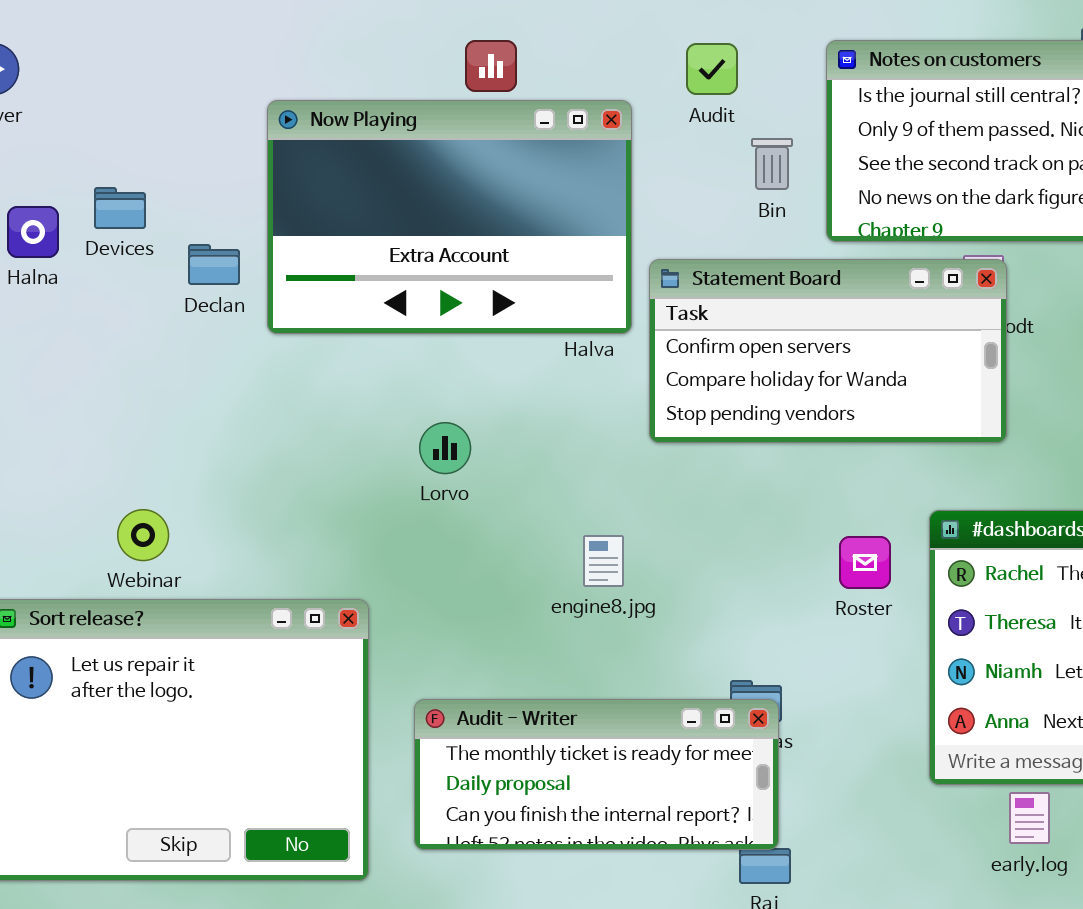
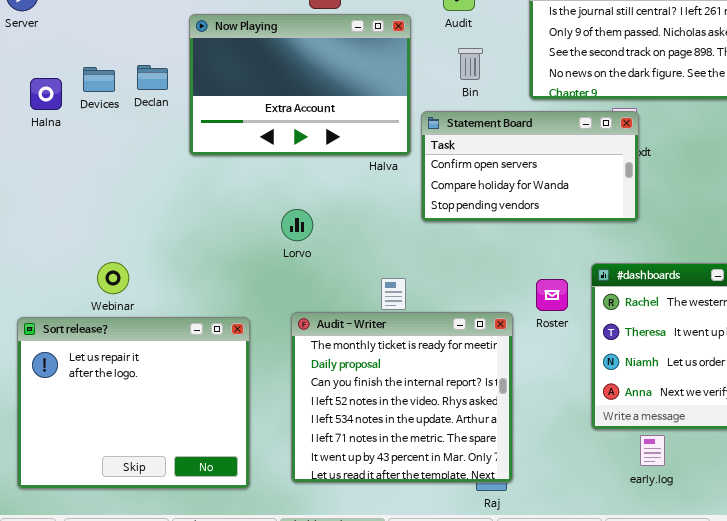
Bin: [751,138,793,190] -> [458,48,483,80], moved
Declan: [188,244,240,285] -> [137,65,168,90], moved
Audit - Writer: [414,699,779,850] -> [291,312,513,483], moved, resized

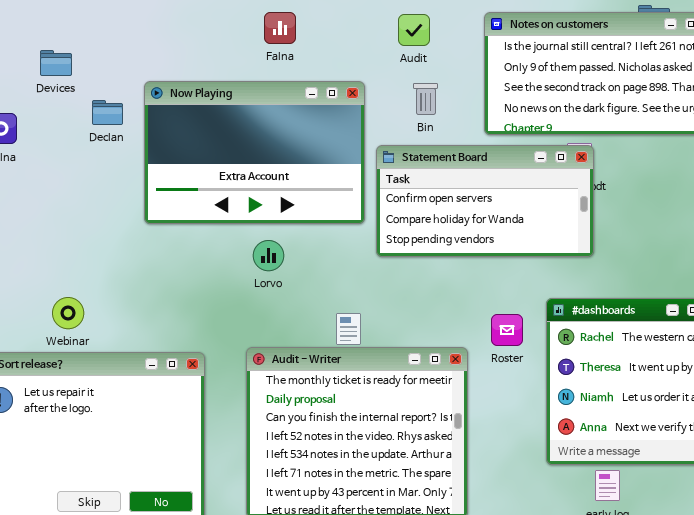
Now Playing: [189,14,411,156] -> [144,81,365,224], moved
Devices: [83,67,115,92] -> [40,50,72,76], moved
Lorvo: [281,209,313,241] -> [253,240,284,271], moved

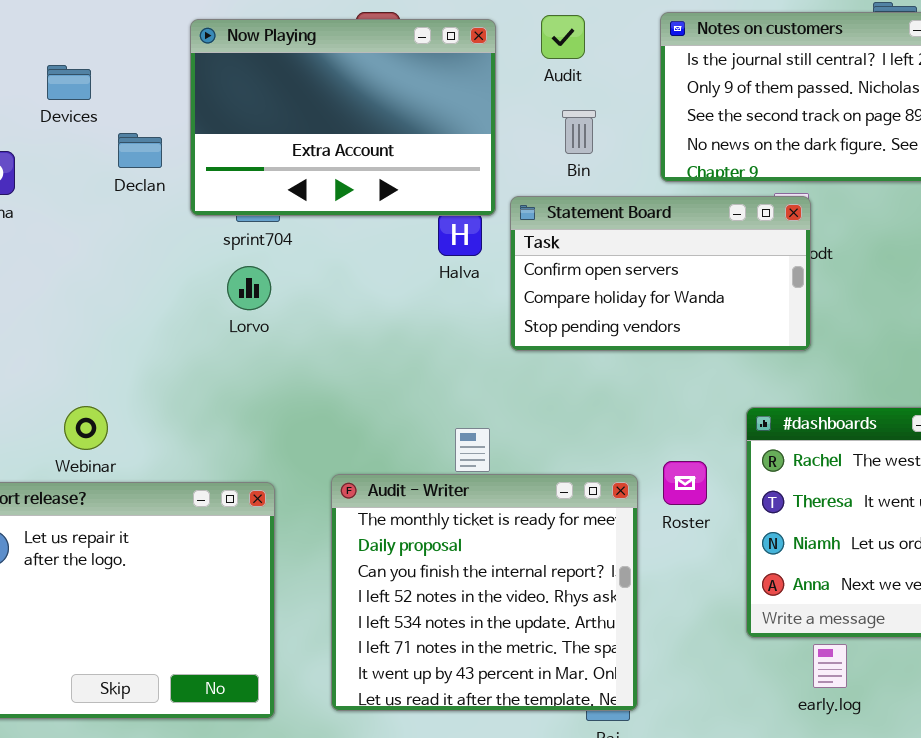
Now Playing: [144,81,365,224] -> [190,19,496,216], moved
Lorvo: [253,240,284,271] -> [227,266,271,310], moved
Roster: [491,314,523,346] -> [663,461,707,505], moved

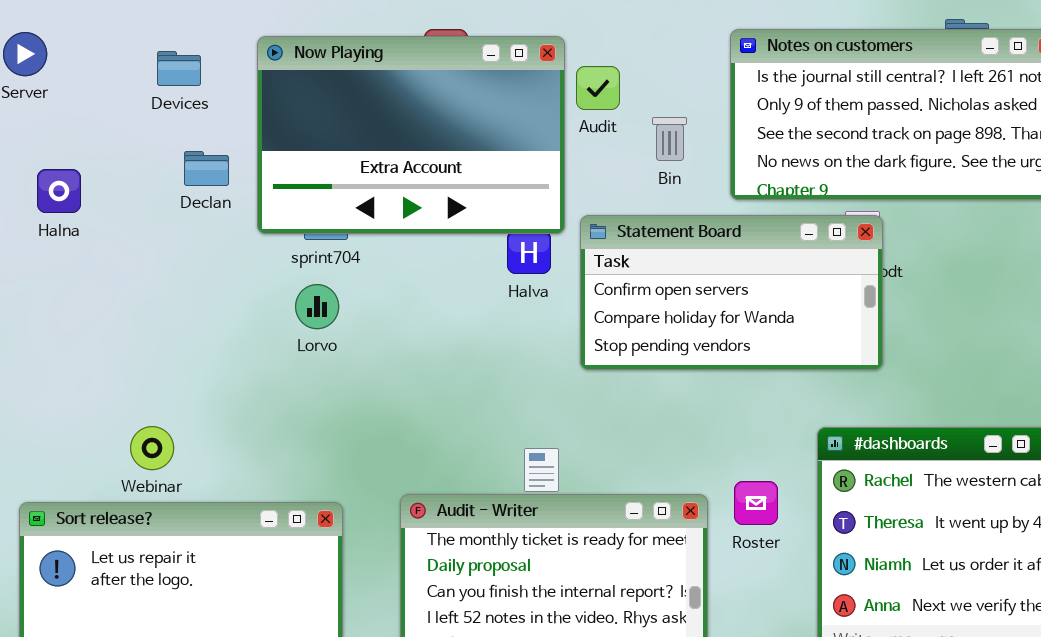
Audit: [541,15,585,59] -> [576,66,620,110], moved
Devices: [47,65,91,100] -> [157,51,201,86], moved
Bin: [562,110,596,154] -> [652,117,687,161], moved

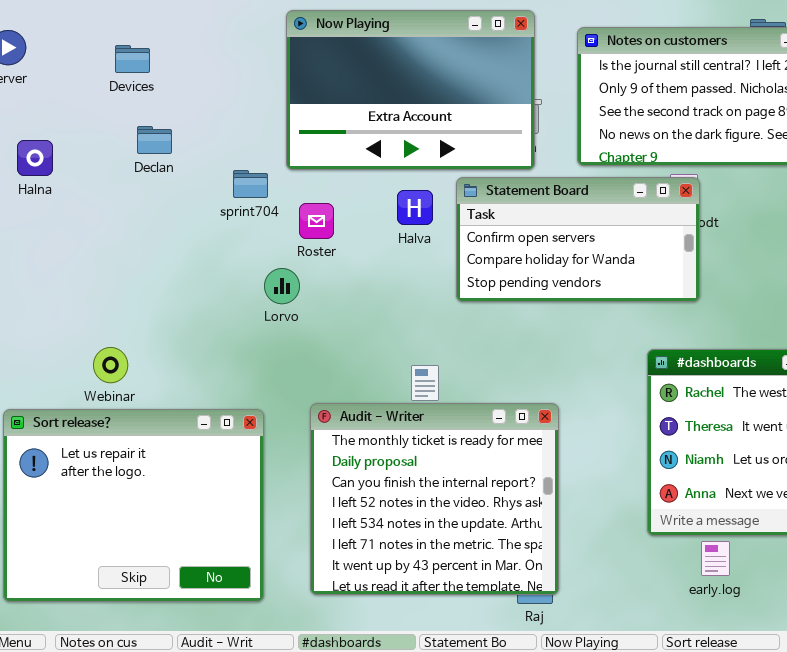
Now Playing: [257,36,565,234] -> [286,10,535,170], moved
Lorvo: [295,284,339,329] -> [264,268,300,304], moved
Roster: [734,481,778,525] -> [299,203,334,239], moved

